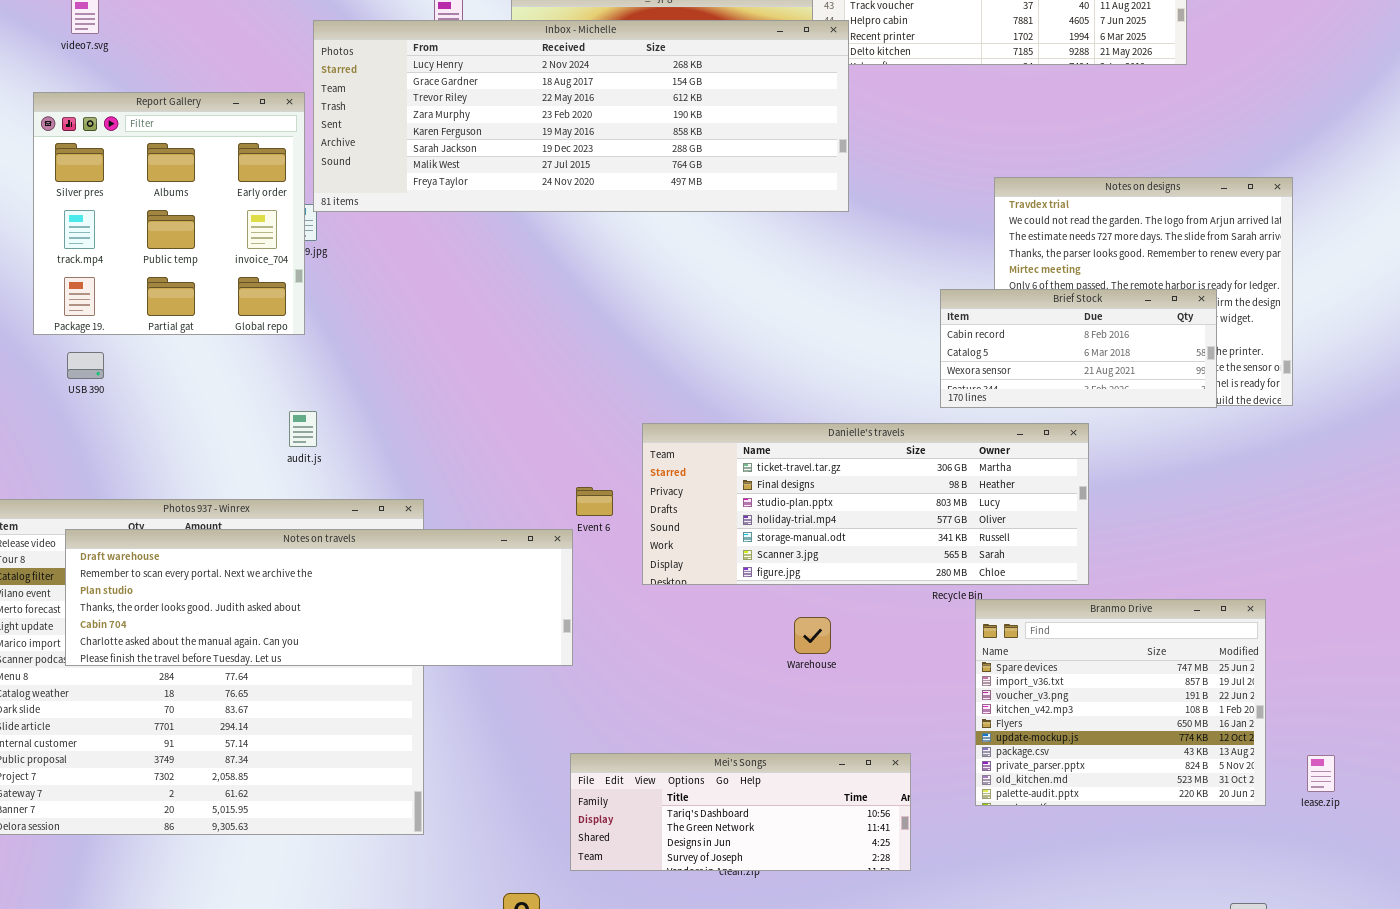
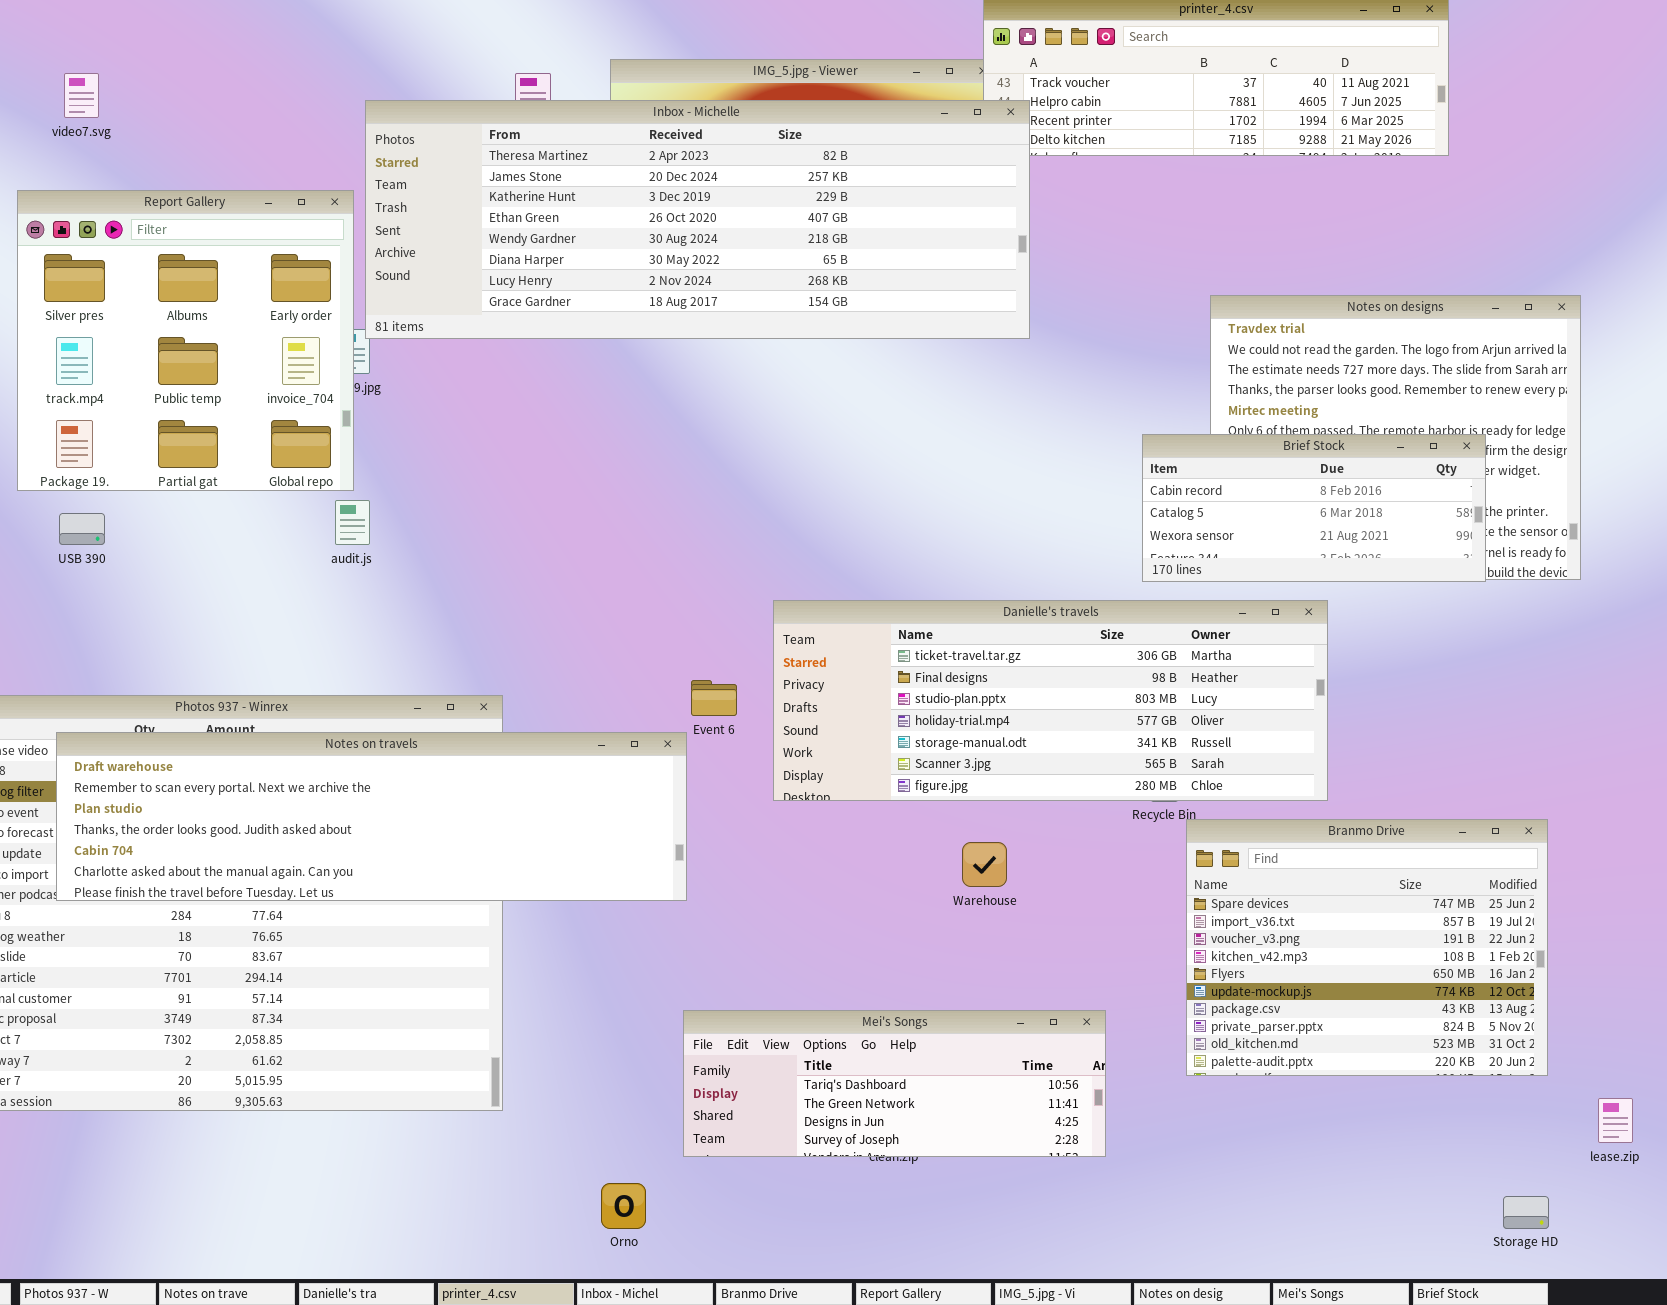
Inbox - Michelle: [313,20,849,212] -> [365,100,1030,339], scrolled up 6 rows
audit.js: [289,411,317,447] -> [335,500,370,545], moved
lease.zip: [1307,755,1335,792] -> [1598,1098,1633,1143], moved

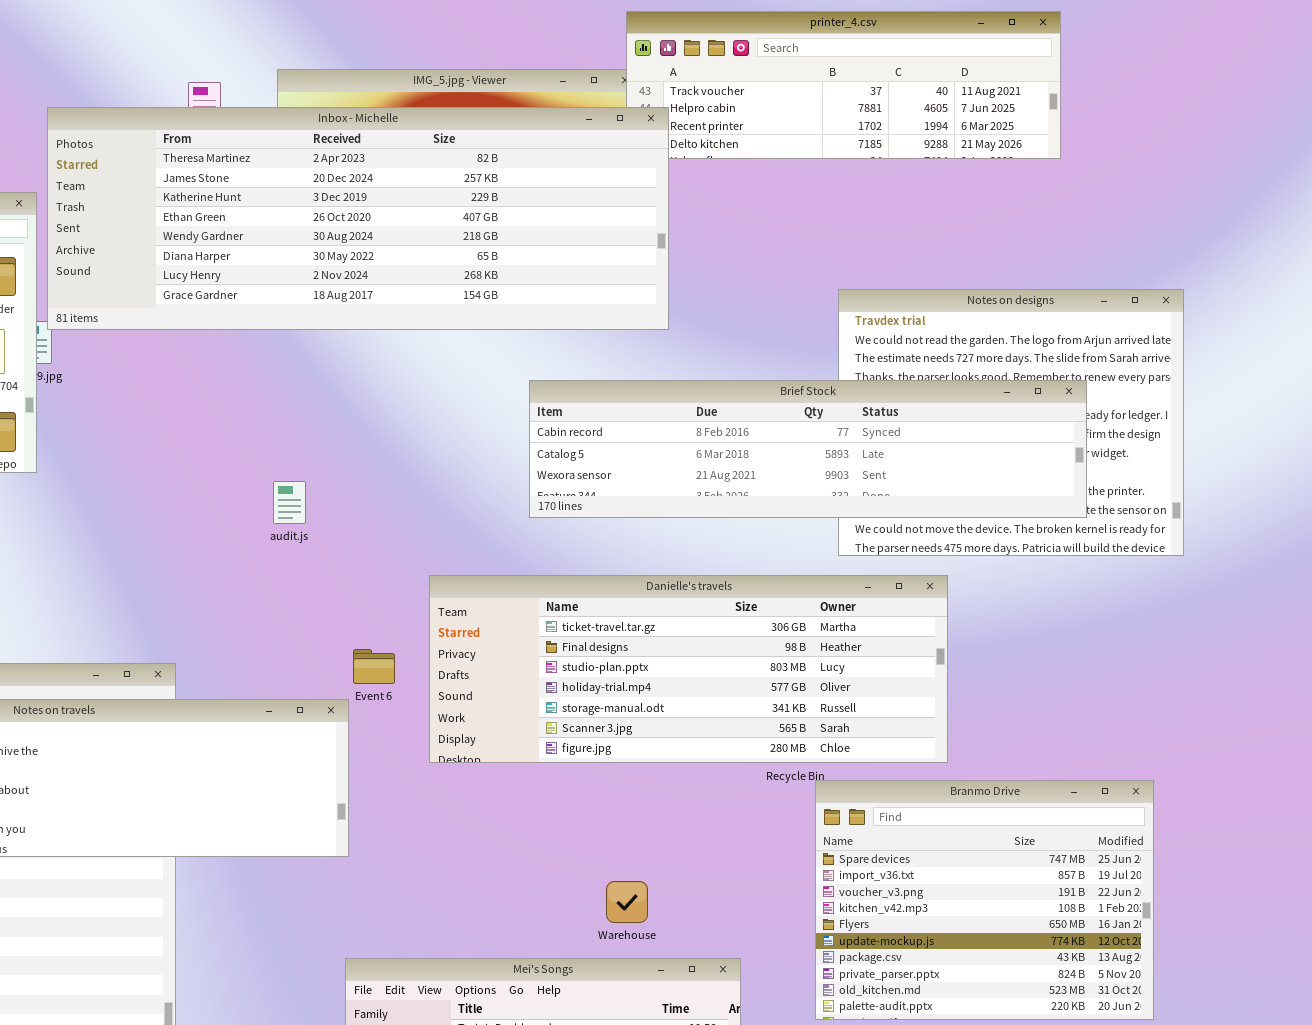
Brief Stock: [1142,434,1486,582] -> [529,380,1087,518], moved, resized
audit.js: [335,500,370,545] -> [273,481,306,524], moved
Warehouse: [962,842,1007,887] -> [606,881,648,923], moved

